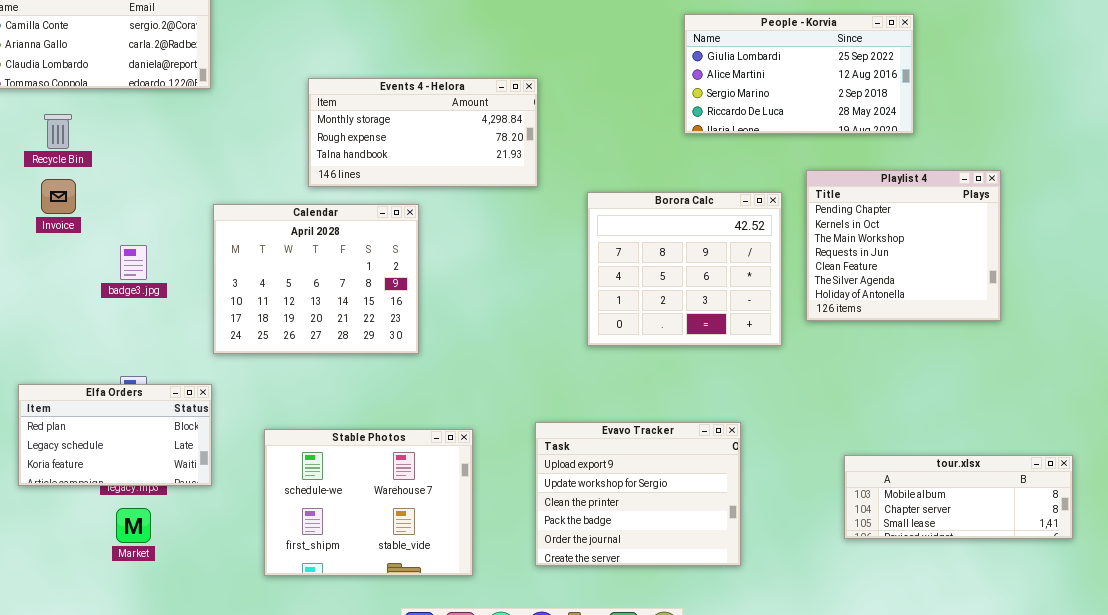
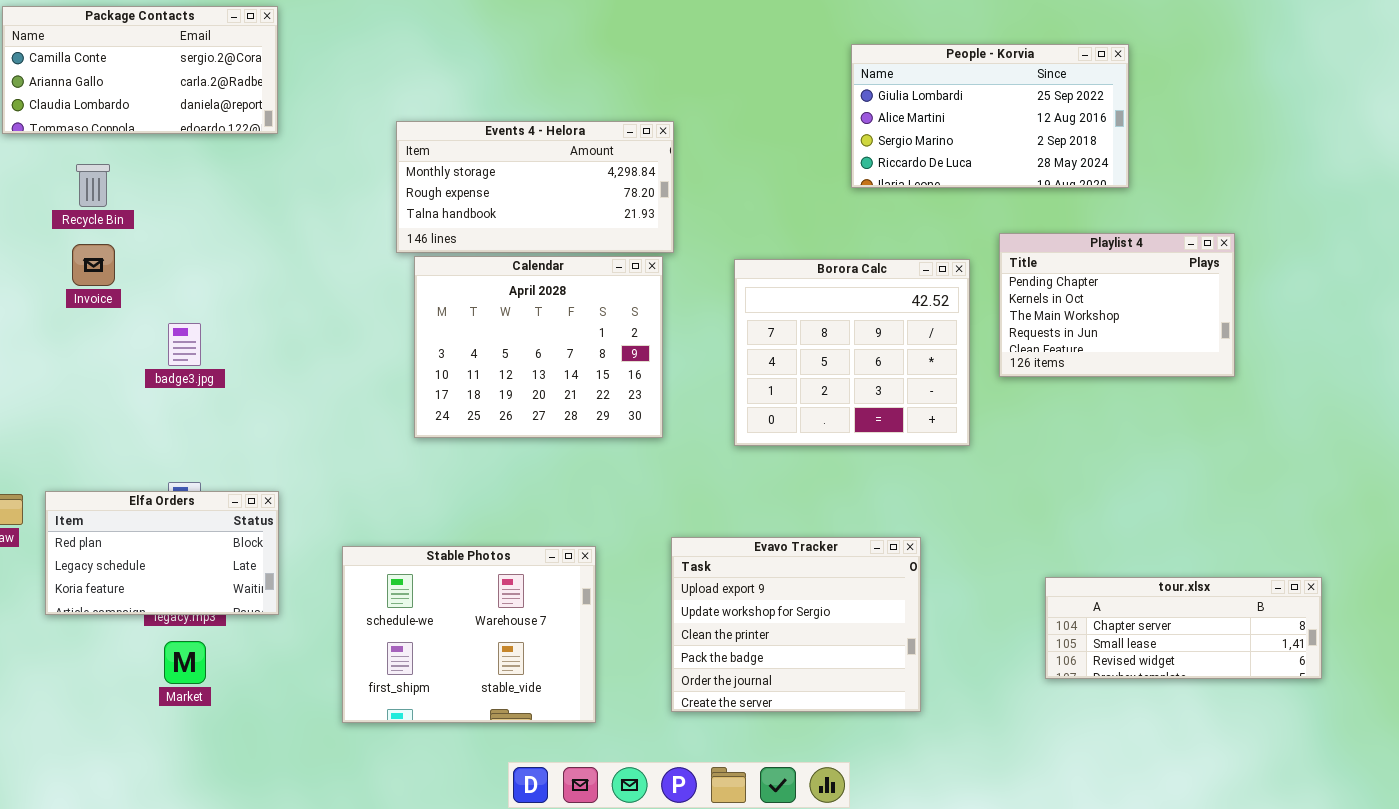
Playlist 4: [806,170,1001,321] -> [999,233,1235,377], resized
Calendar: [213,204,419,354] -> [414,256,663,438], moved
tour.xlsx: [844,455,1073,539] -> [1045,577,1322,679], scrolled down 1 row

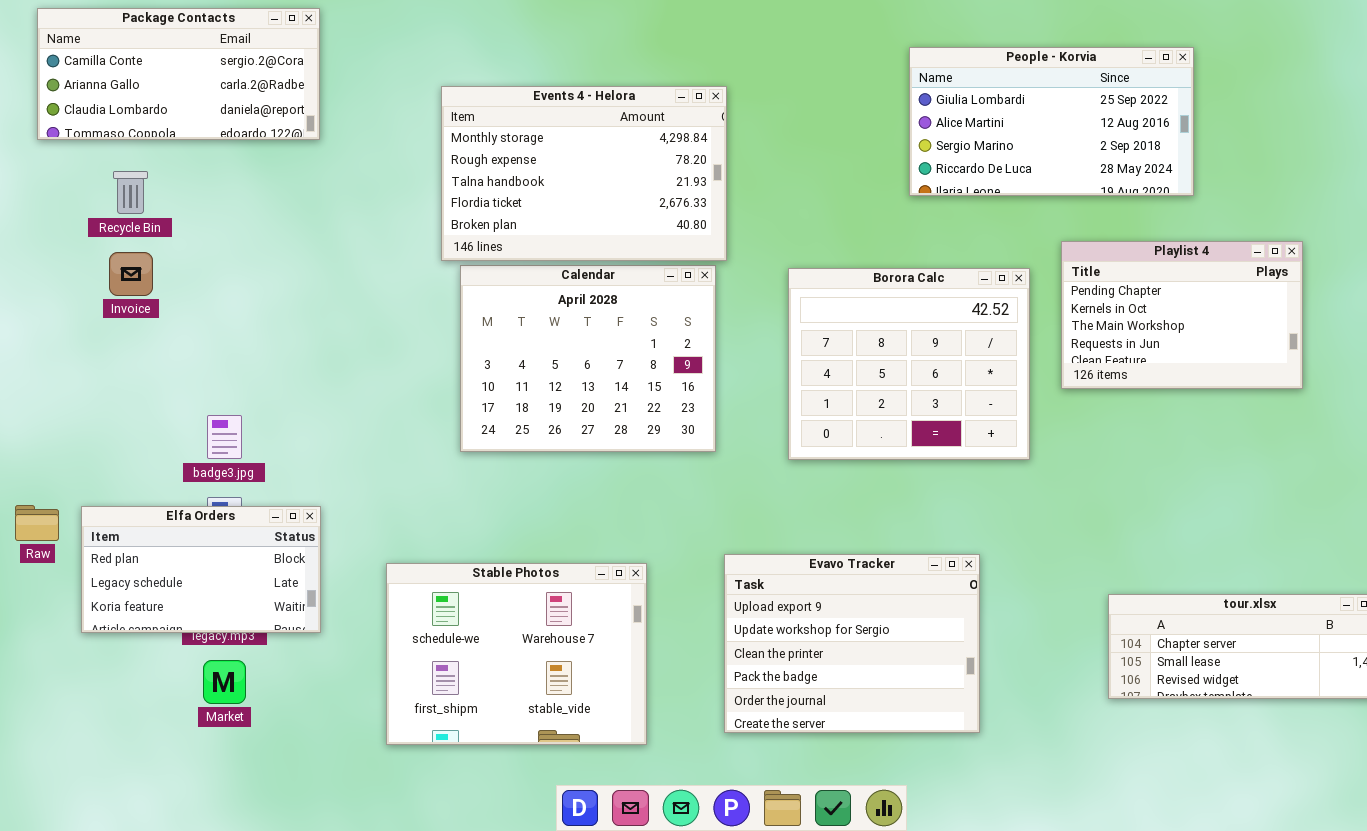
Events 4 - Helora: [396,121,674,253] -> [441,86,727,261], resized
badge3.jpg: [168,323,201,366] -> [207,415,242,459], moved

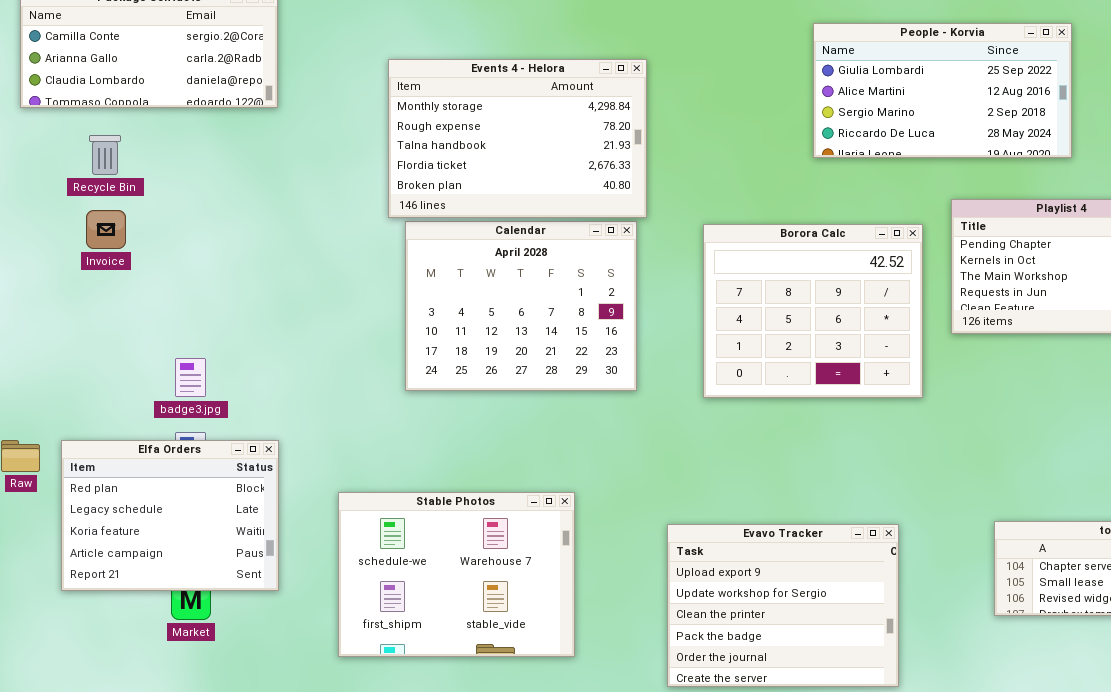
Elfa Orders: [81,506,321,633] -> [61,440,279,591], resized
Evavo Tracker: [724,554,980,733] -> [667,524,899,687], moved

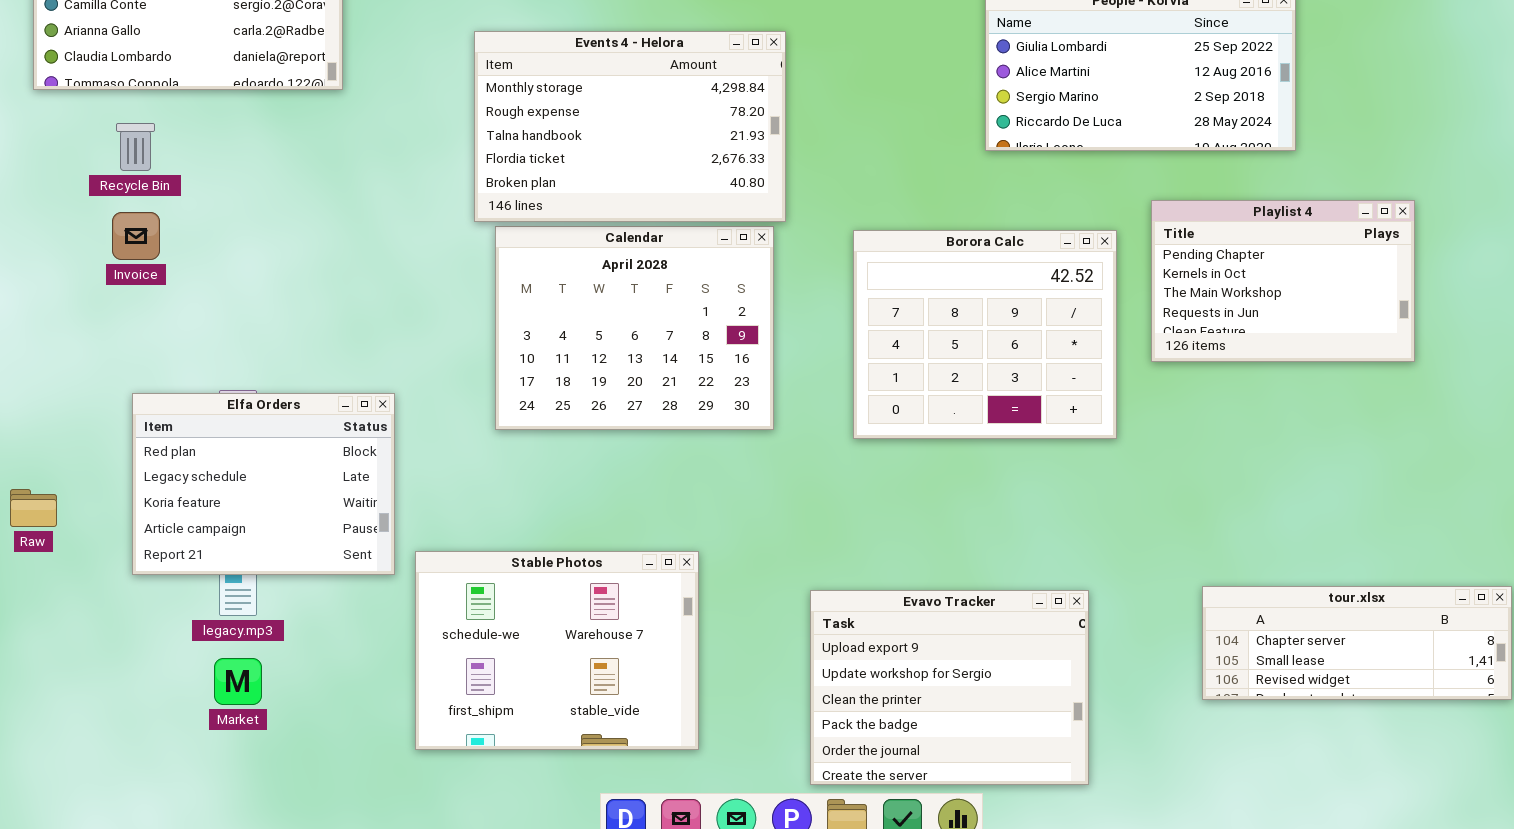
Elfa Orders: [61,440,279,591] -> [132,393,395,575], moved

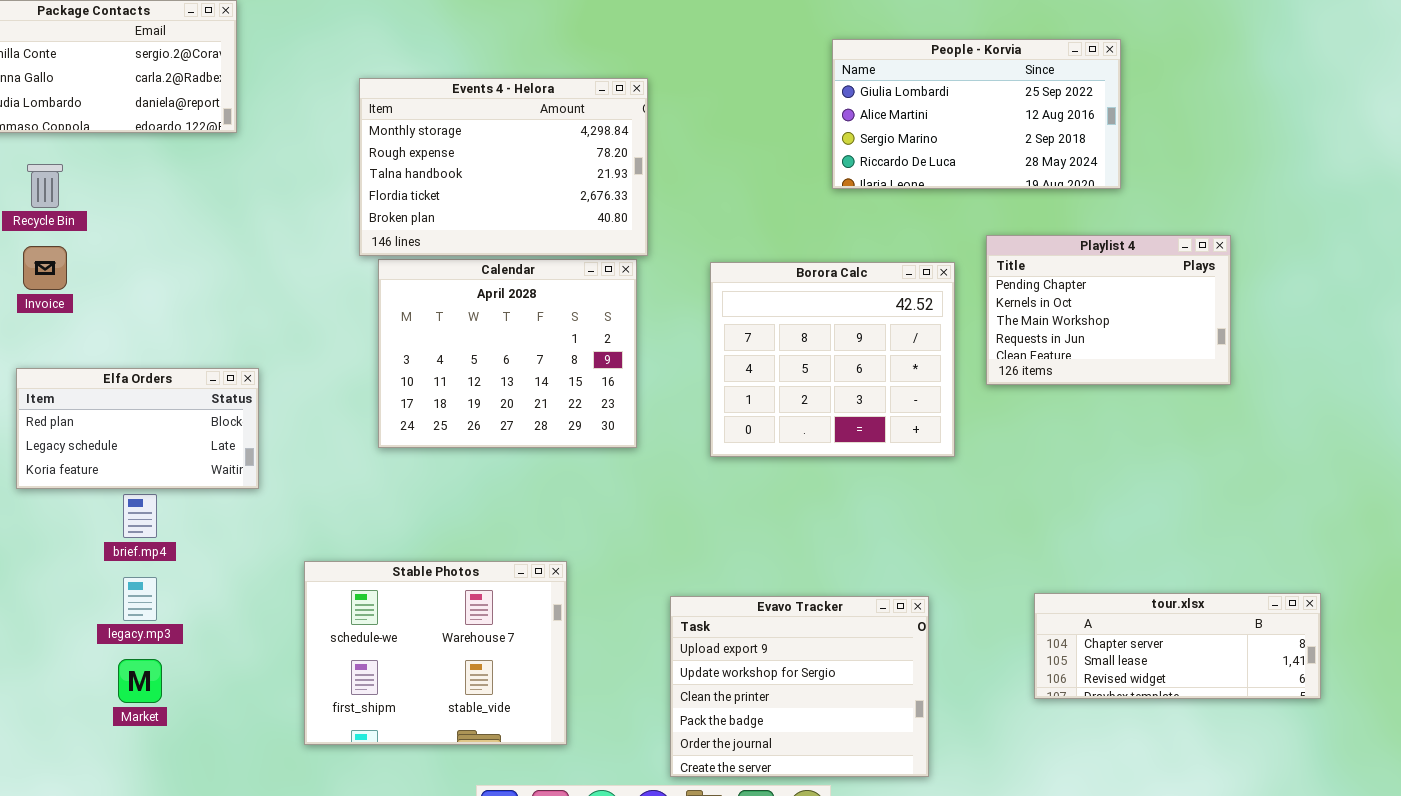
Elfa Orders: [132,393,395,575] -> [16,368,259,489], moved, resized

